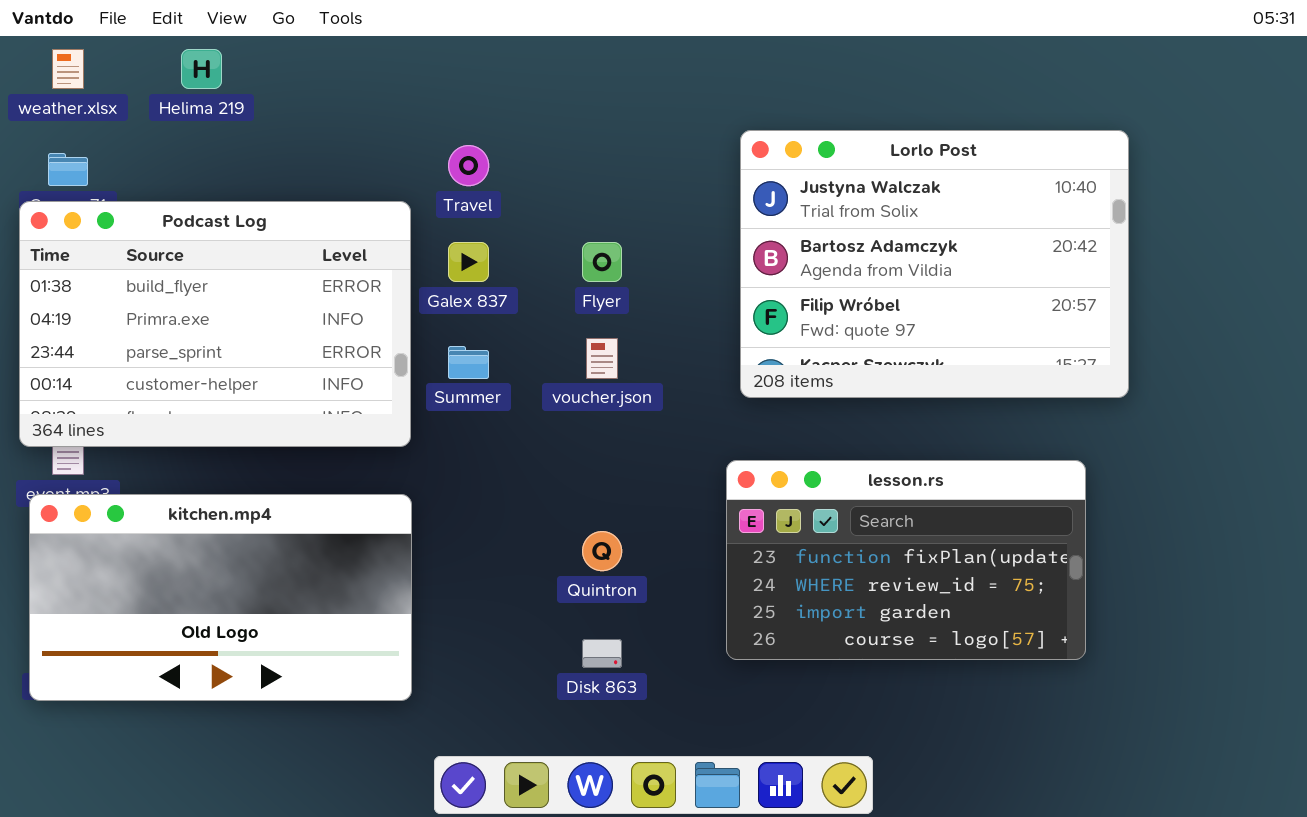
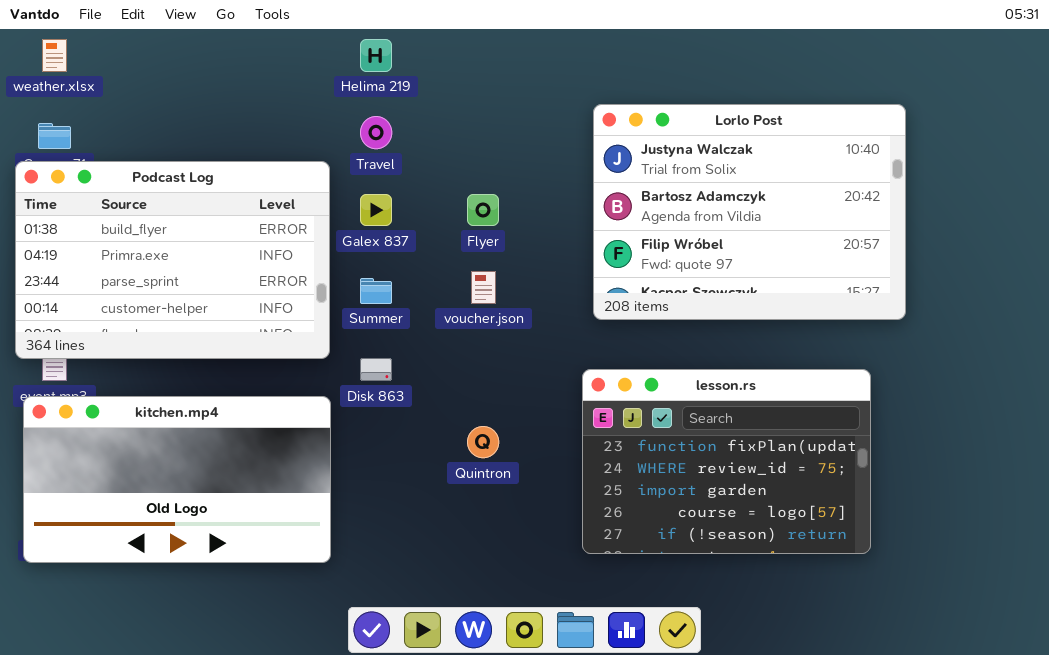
Helima 219: [181,49,222,89] -> [360,39,392,72], moved
lesson.rs: [726,460,1086,660] -> [582,369,871,554], resized
Disk 863: [582,639,622,668] -> [360,358,392,381], moved

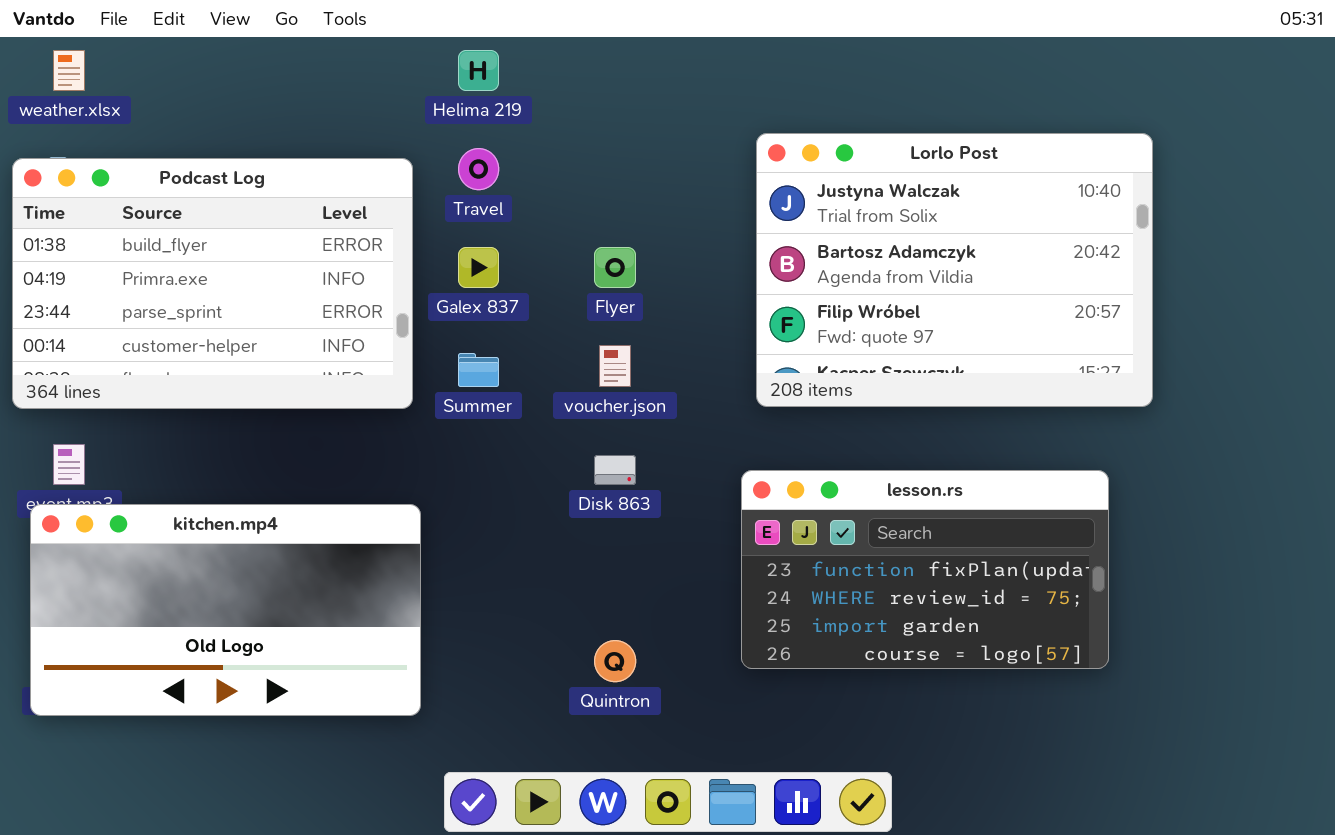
Podcast Log: [15,161,330,359] -> [12,158,413,409], moved
Disk 863: [360,358,392,381] -> [594,455,636,485], moved
lesson.rs: [582,369,871,554] -> [741,470,1109,669], resized
Quintron: [467,426,499,458] -> [594,640,636,682], moved

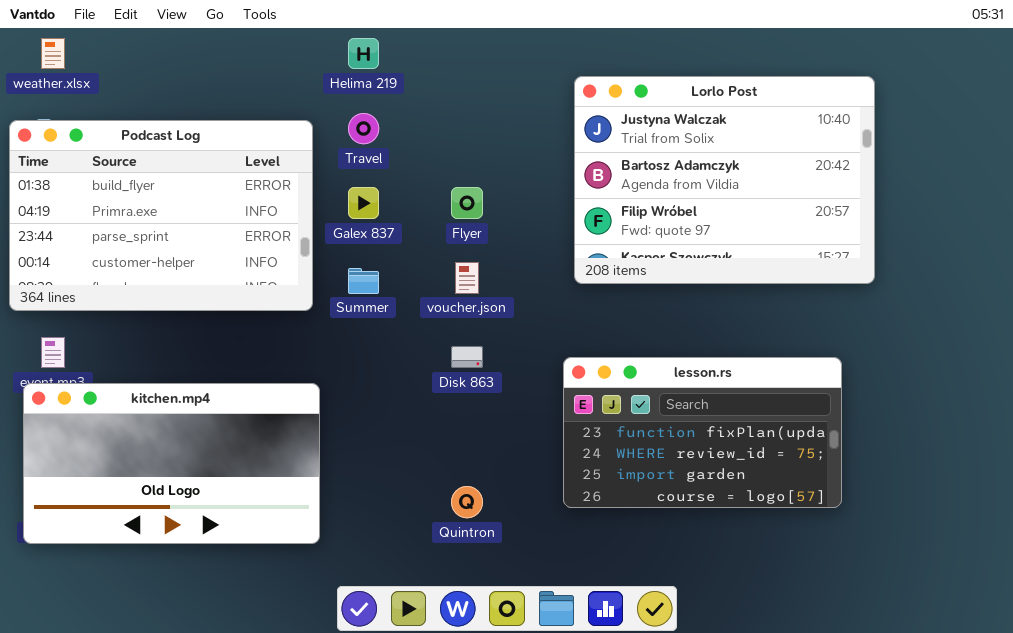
Lorlo Post: [756,133,1153,407] -> [574,76,875,284], moved

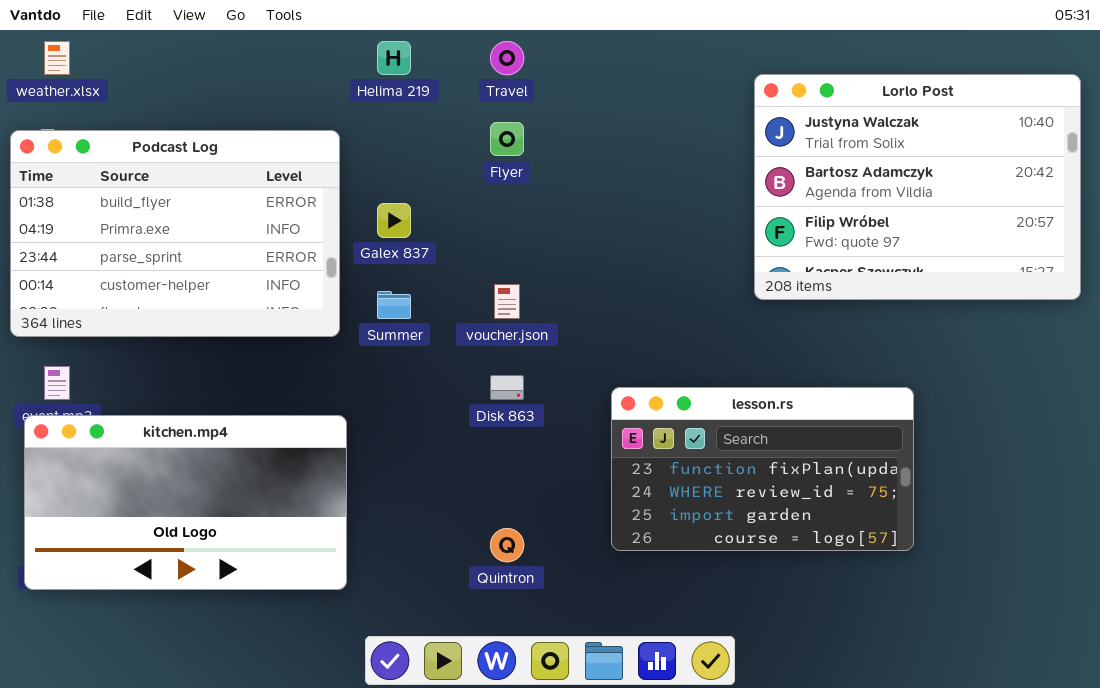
Lorlo Post: [574,76,875,284] -> [754,74,1081,300], moved
Travel: [348,113,379,144] -> [490,41,524,75], moved
Flyer: [451,187,483,219] -> [490,122,524,156], moved

